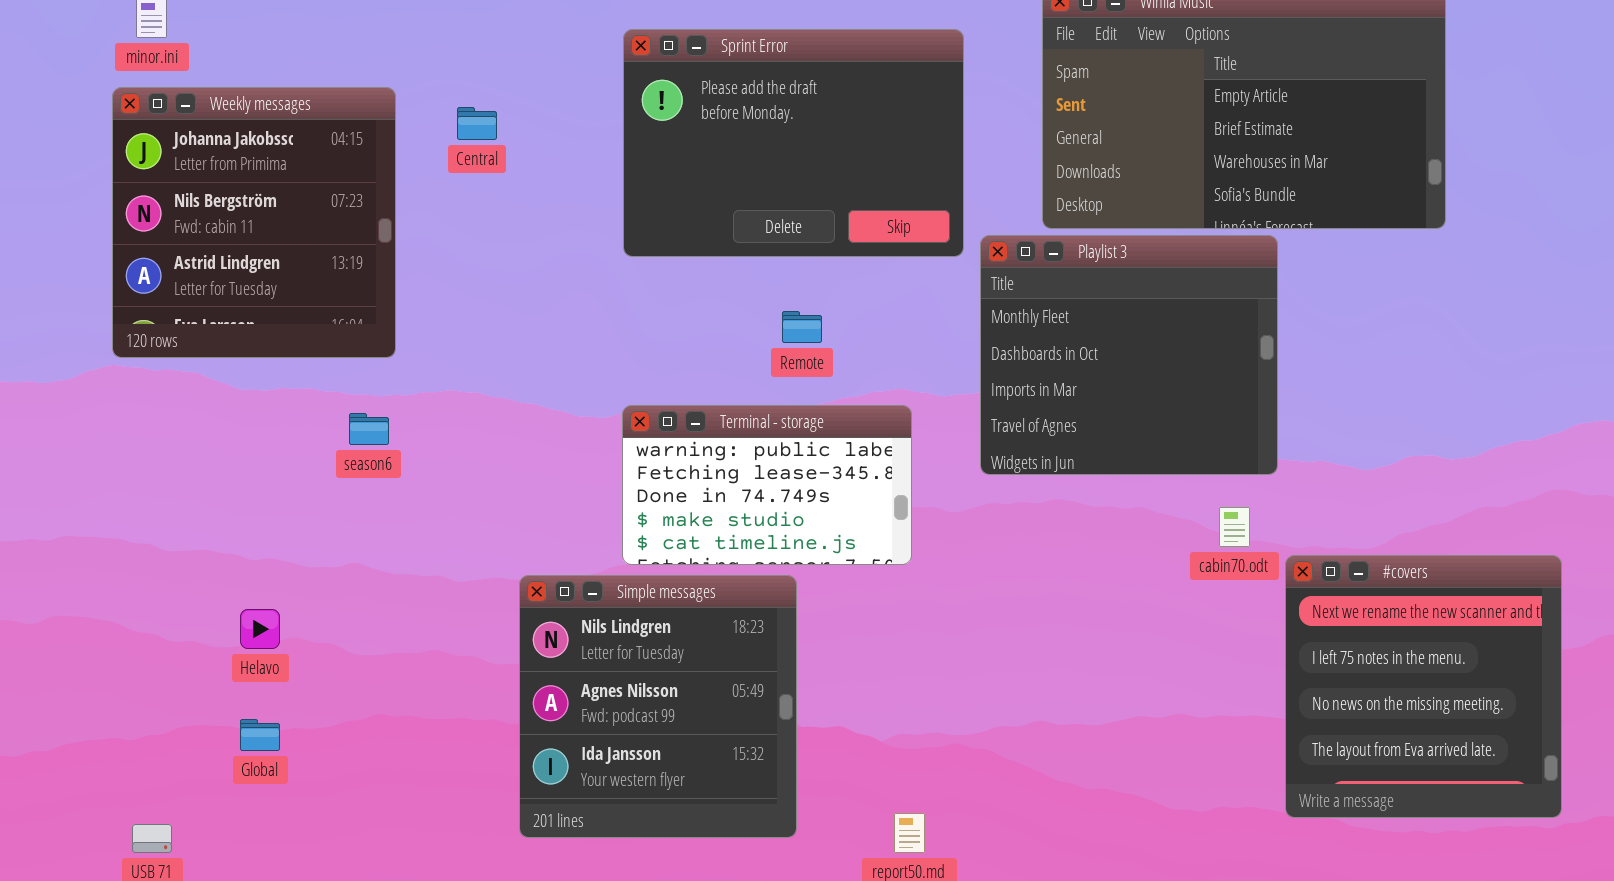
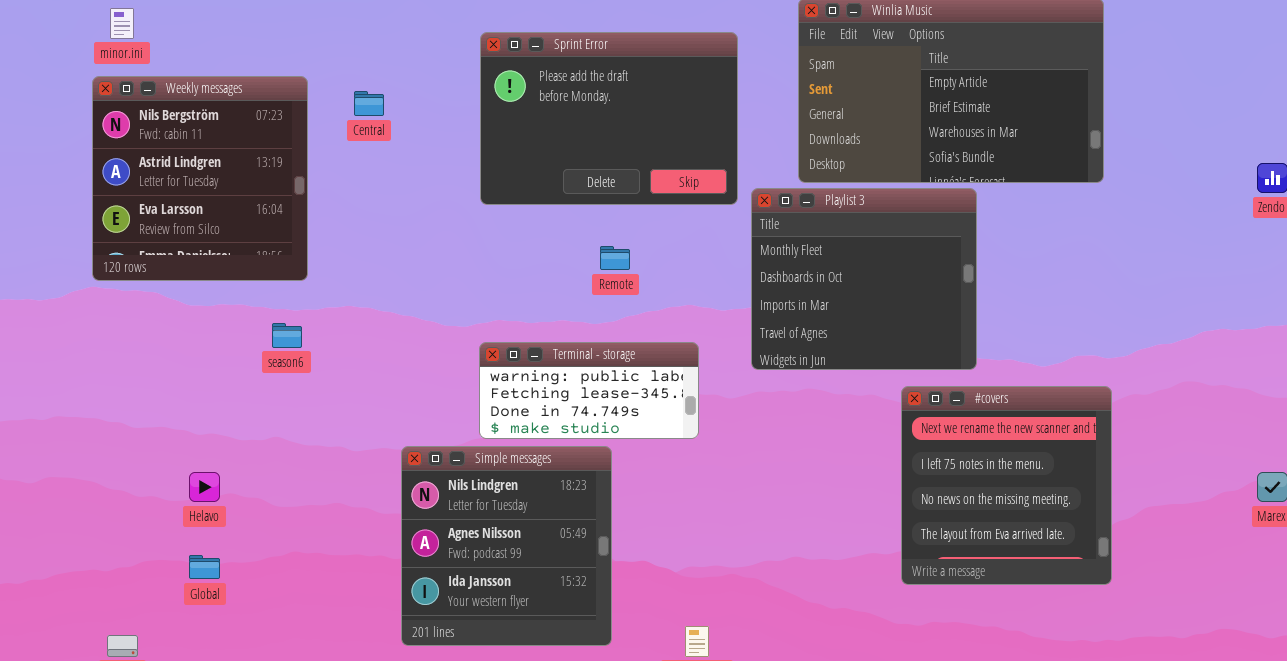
Weekly messages: [112,87,396,358] -> [92,76,308,281], scrolled down 1 row
Terminal - storage: [622,405,912,565] -> [479,342,699,439], resized
#covers: [1285,555,1562,818] -> [901,386,1112,585], moved

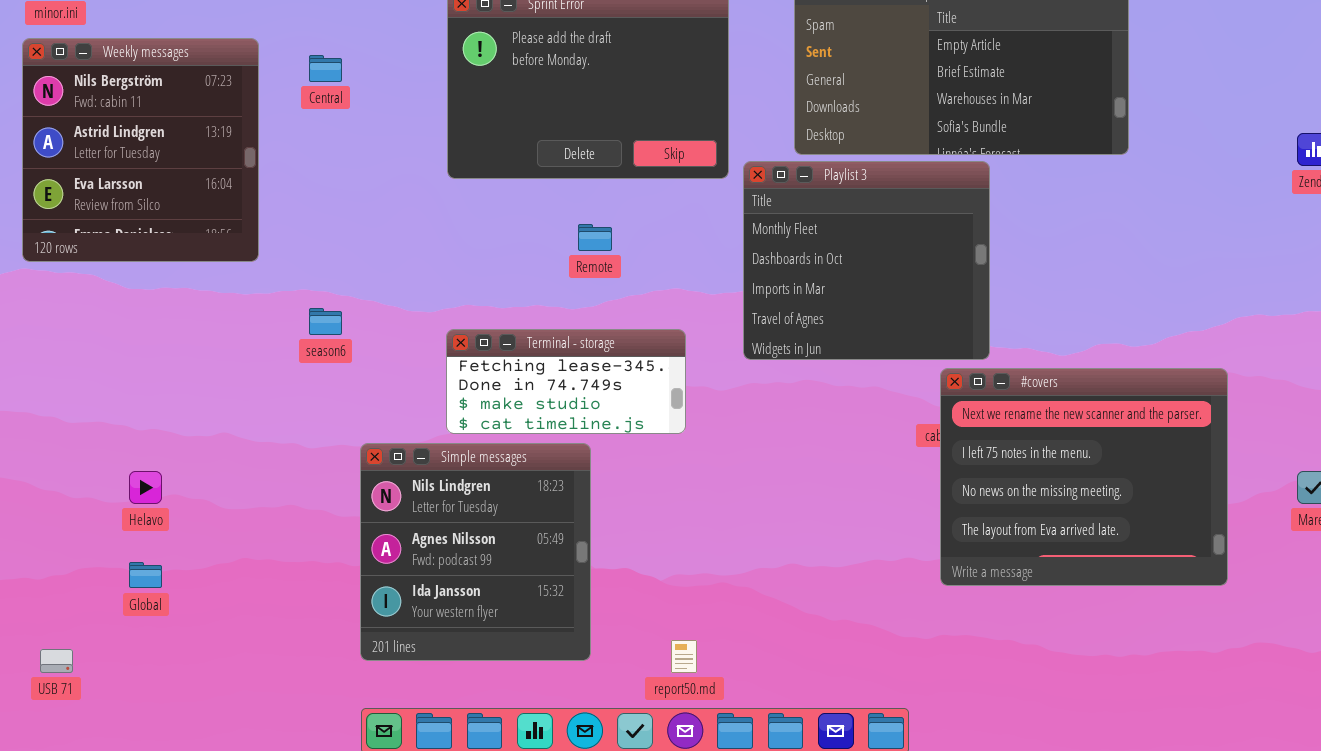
season6: [272,323,302,348] -> [309,308,342,335], moved
Terminal - storage: [479,342,699,439] -> [446,329,686,434], scrolled down 1 row
#covers: [901,386,1112,585] -> [940,368,1228,586], moved, resized

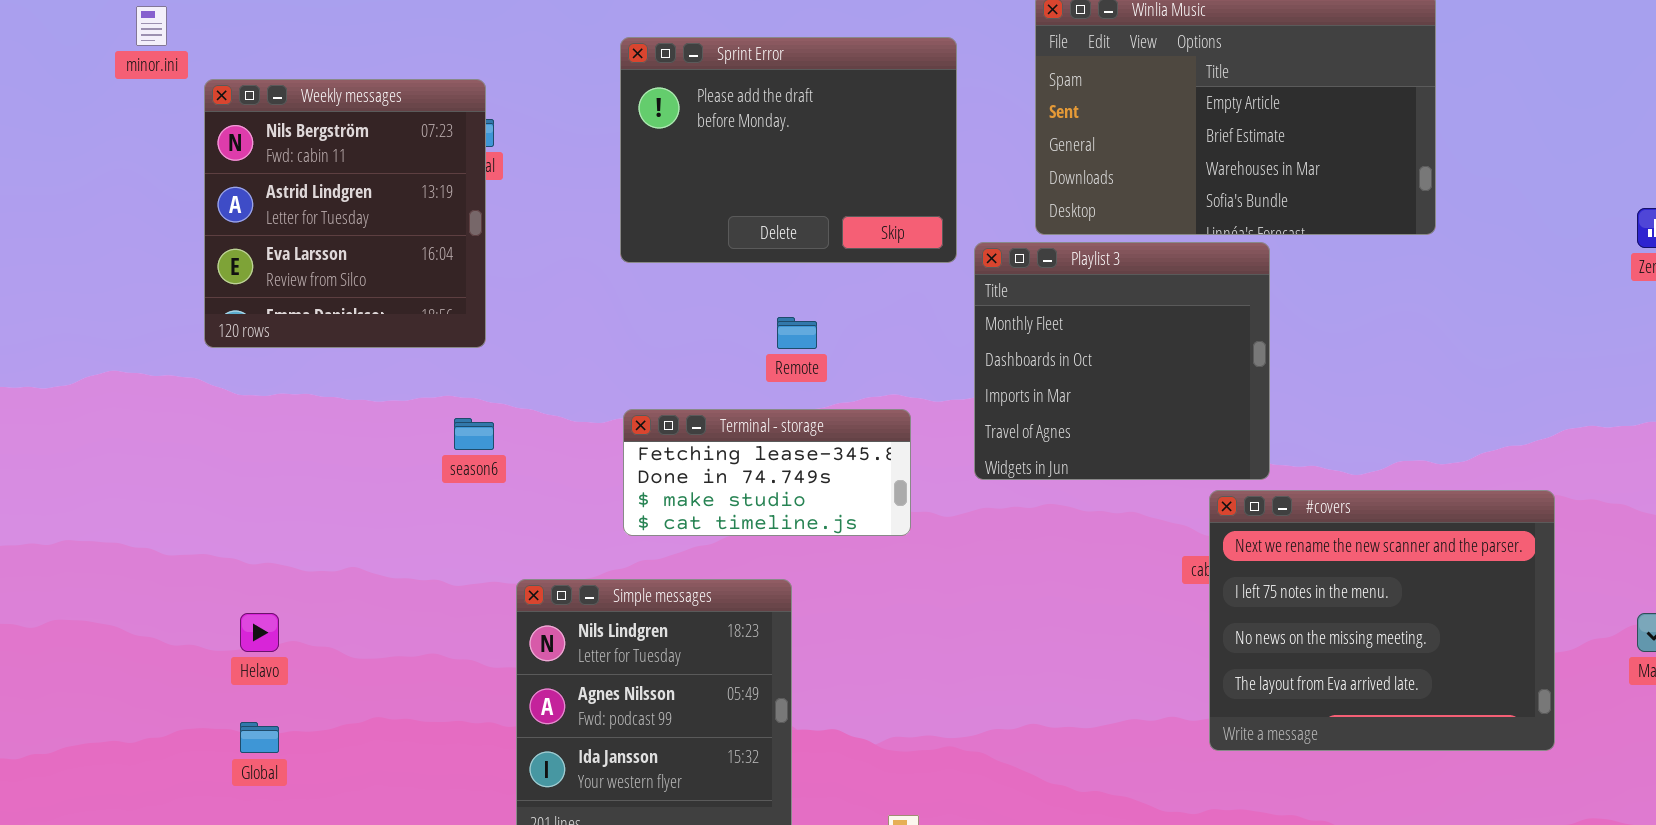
Weekly messages: [22,38,259,262] -> [204,79,486,348], moved
Terminal - storage: [446,329,686,434] -> [623,409,911,536], moved

